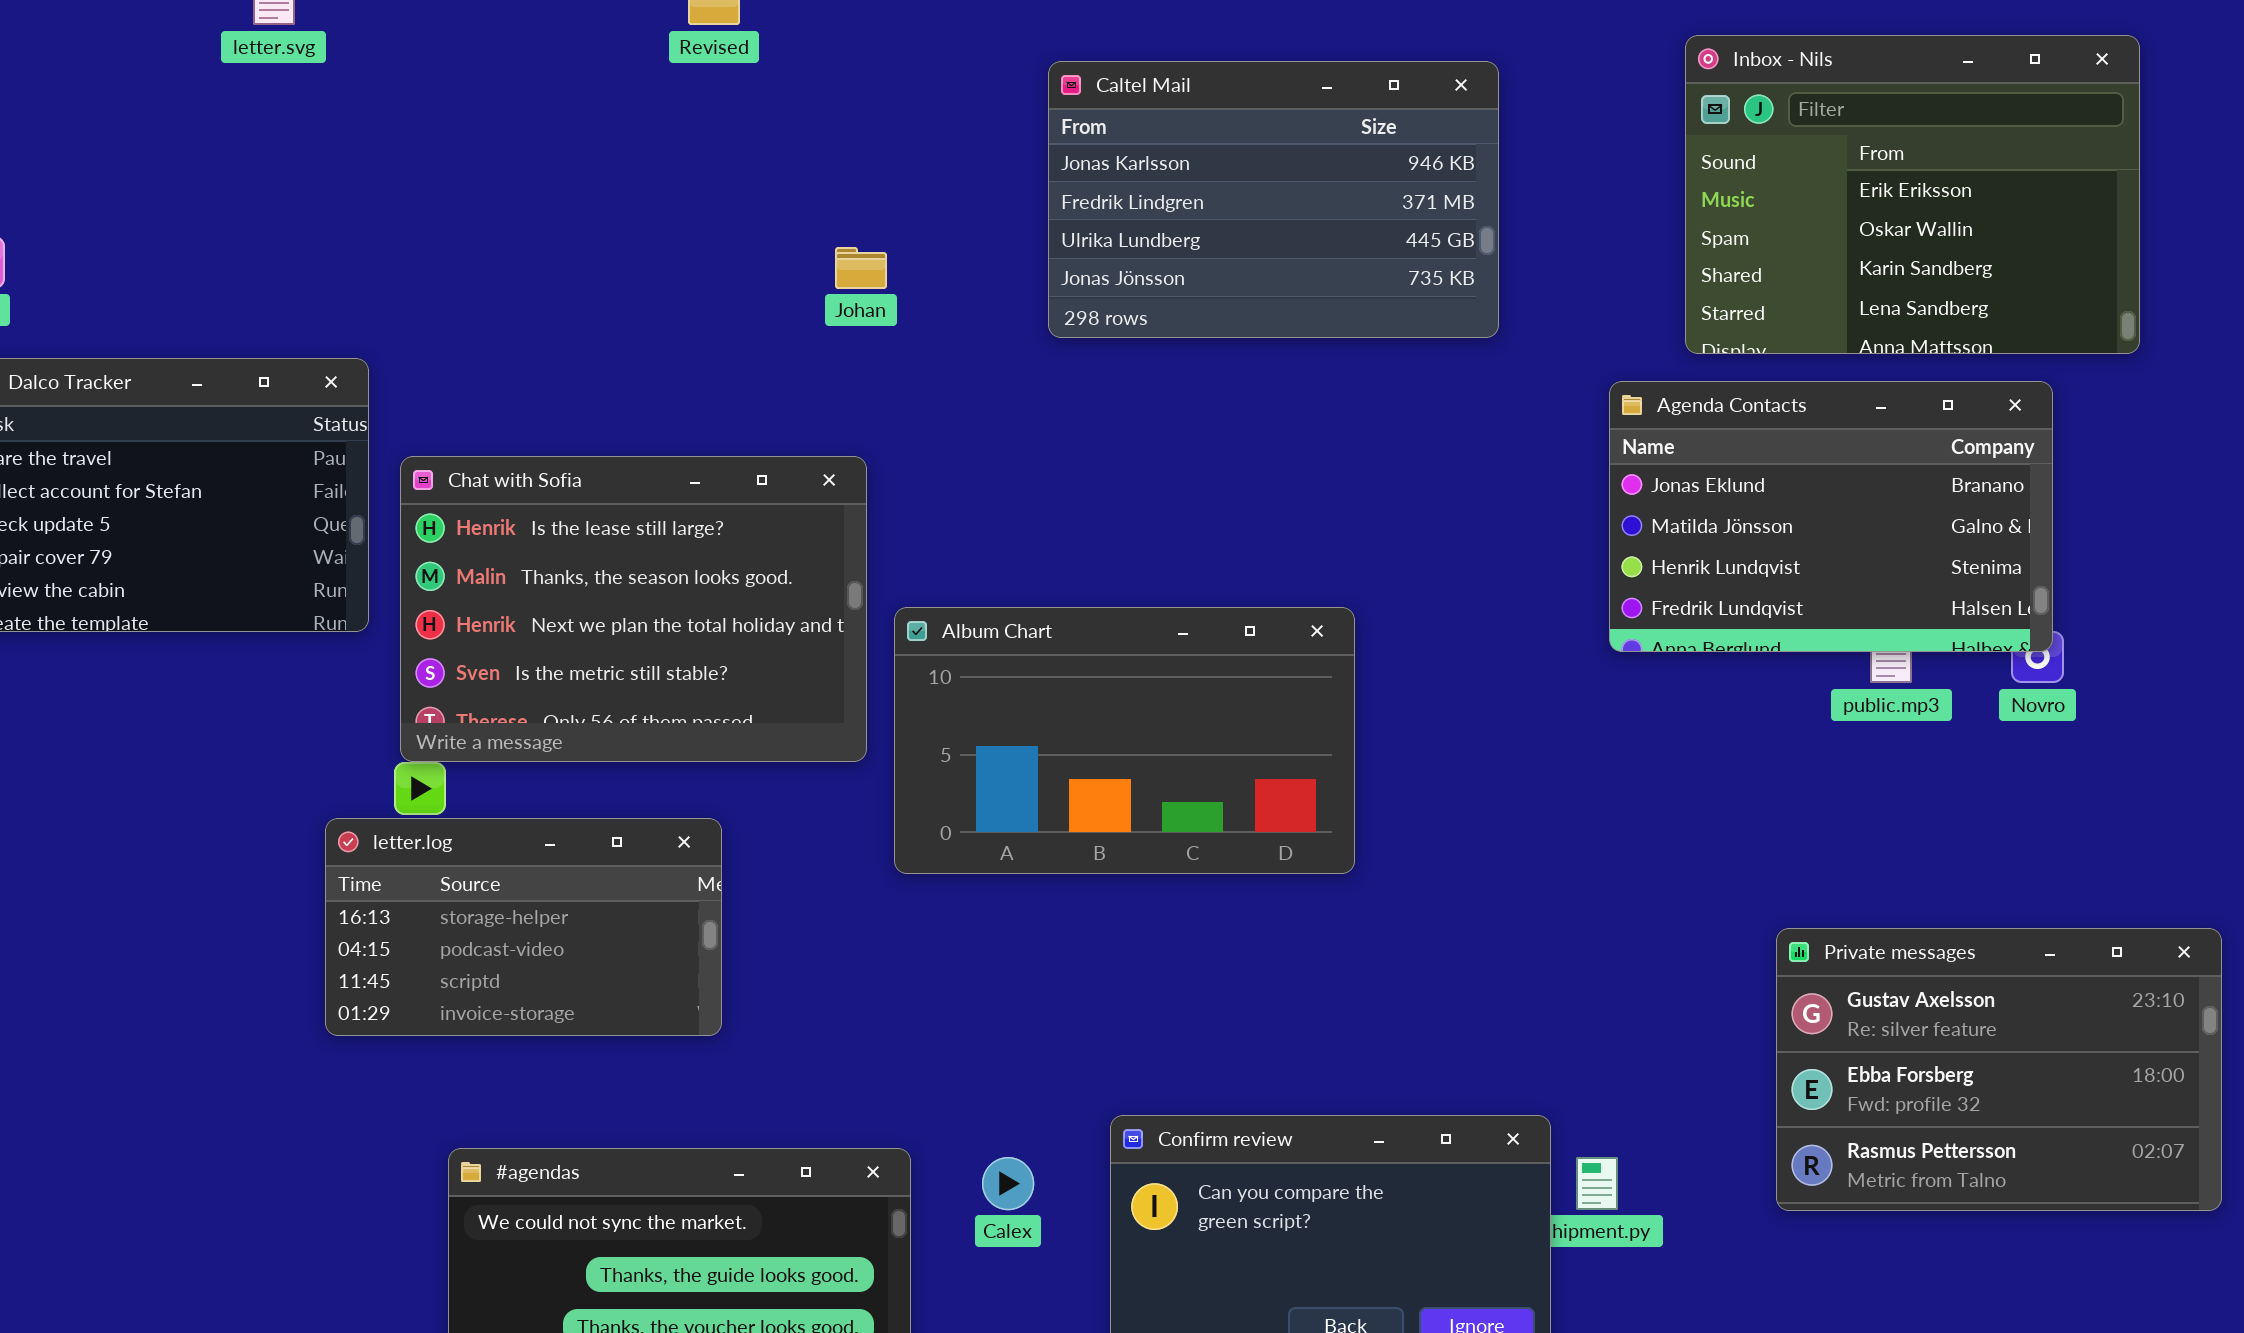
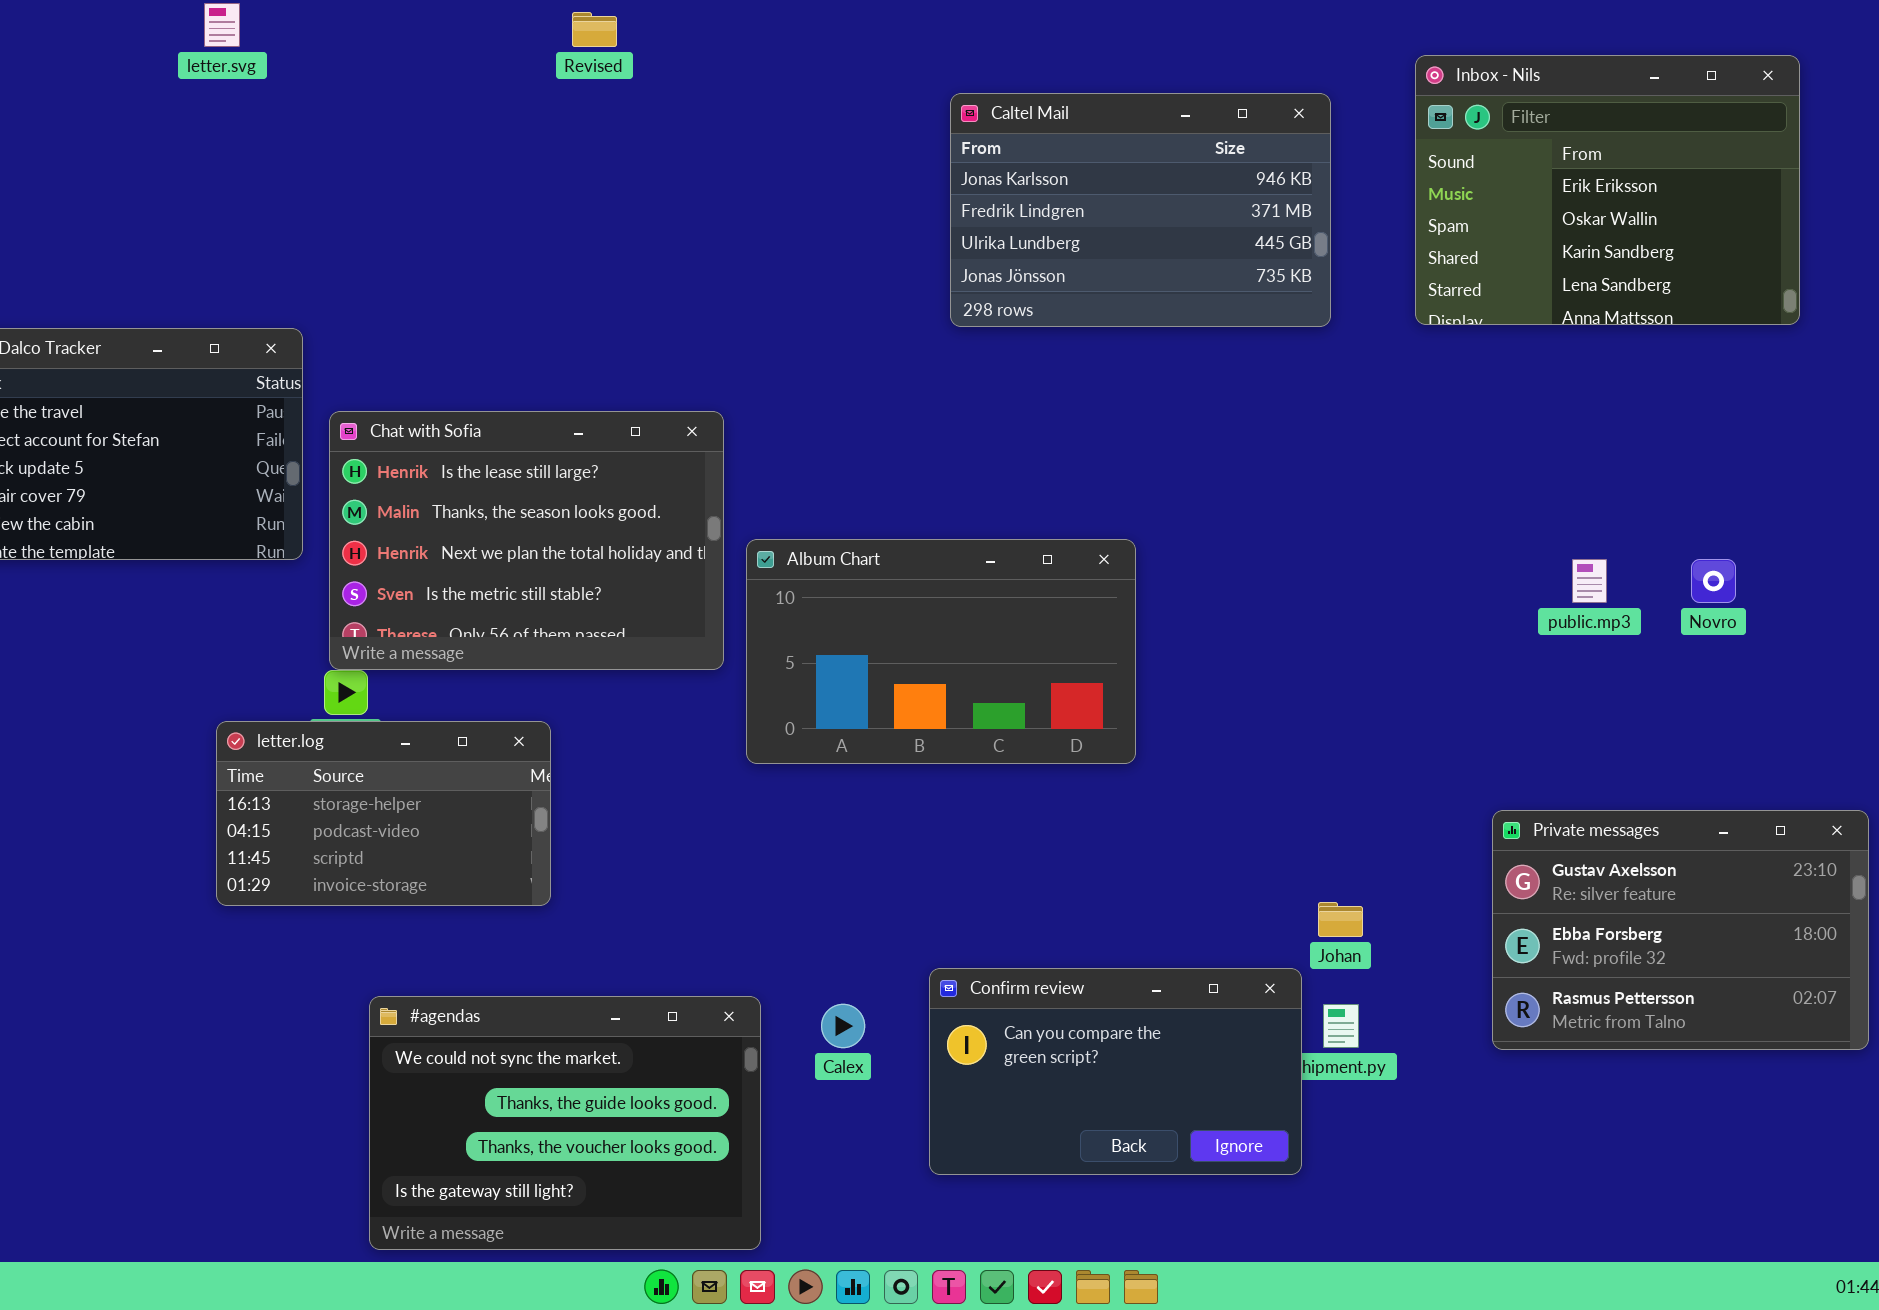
Caltel Mail: [1048,61,1499,338] -> [950,93,1331,327], moved
Johan: [835,247,887,289] -> [1318,902,1363,937], moved
Agenda Contacts: [1609,381,2053,652] -> none, closed
letter.log: [325,818,722,1036] -> [216,721,551,906], moved

